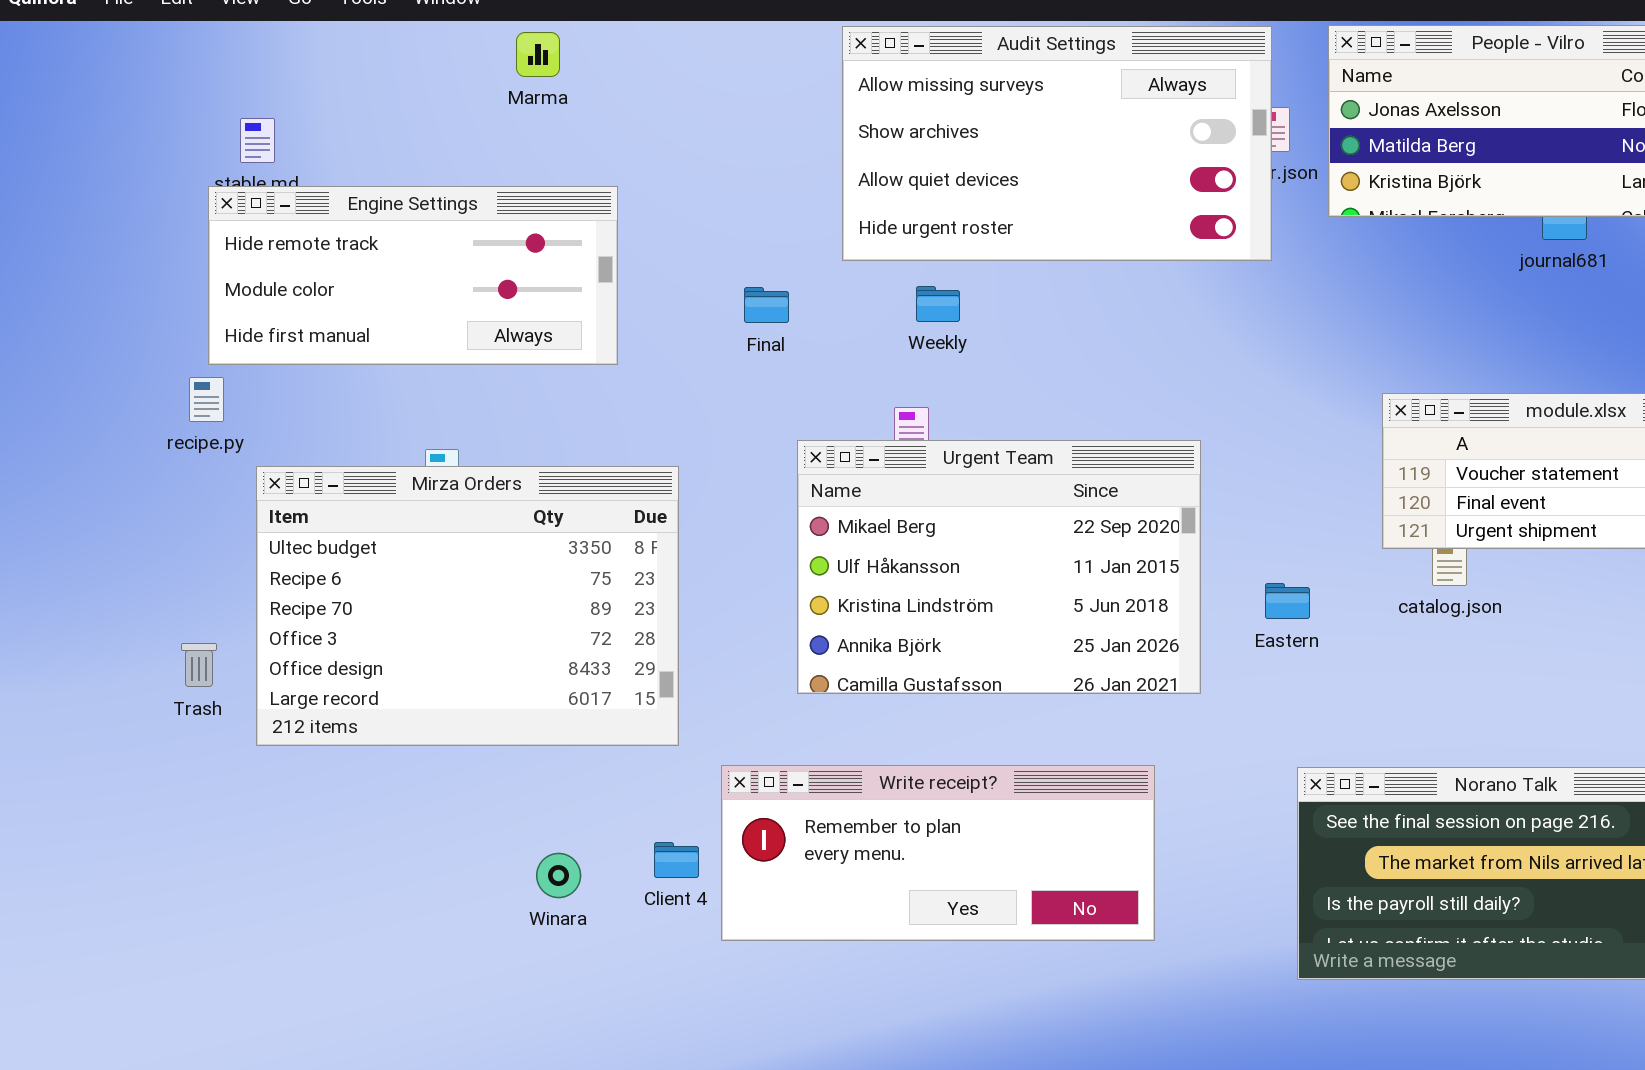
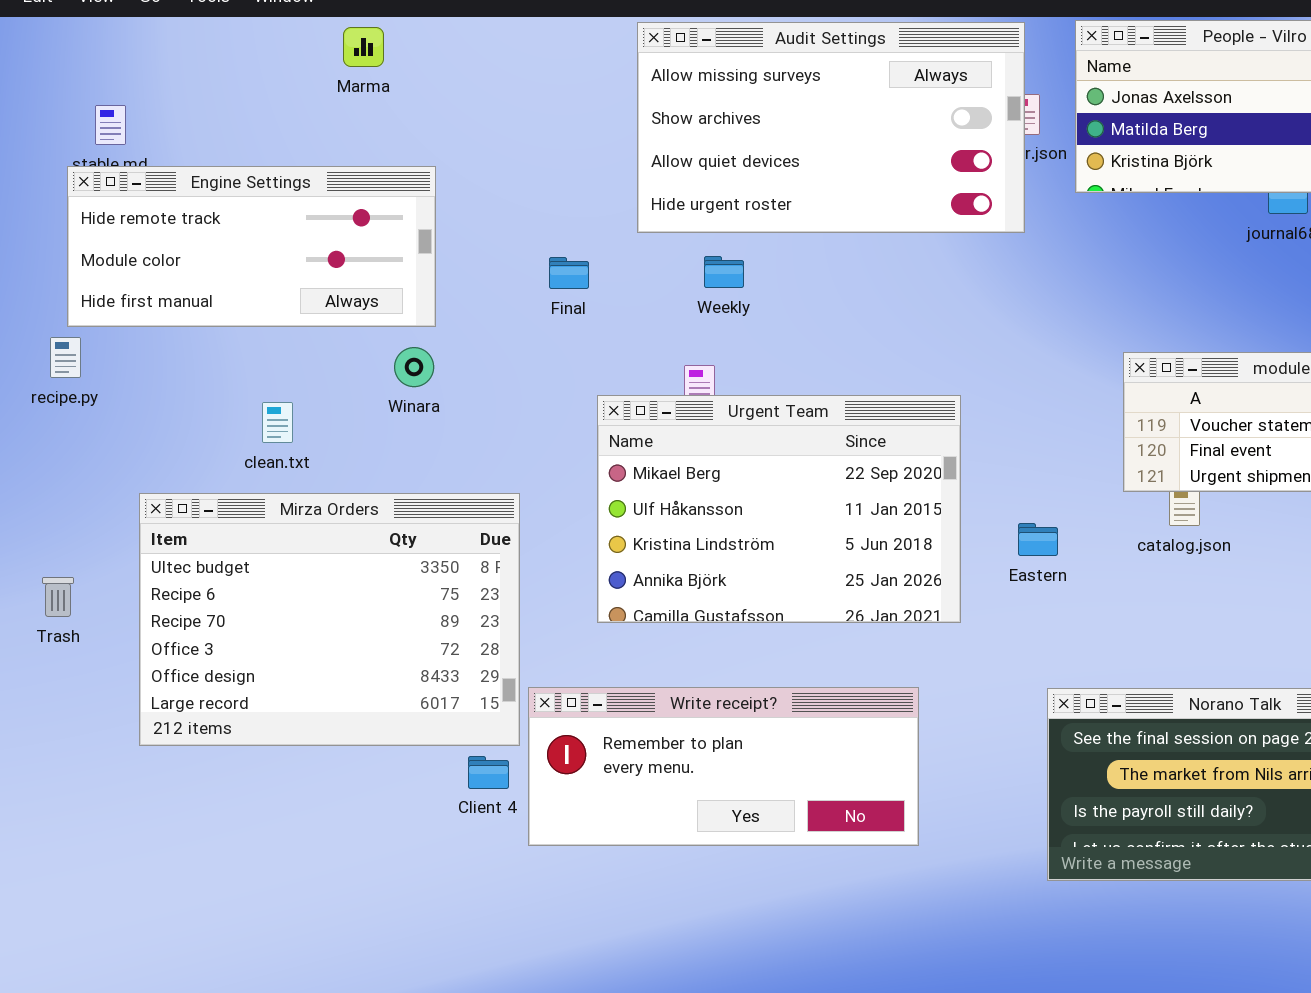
Mirza Orders: [256,466,679,746] -> [139,493,520,746], moved
Winara: [536,853,581,898] -> [394,347,434,387], moved

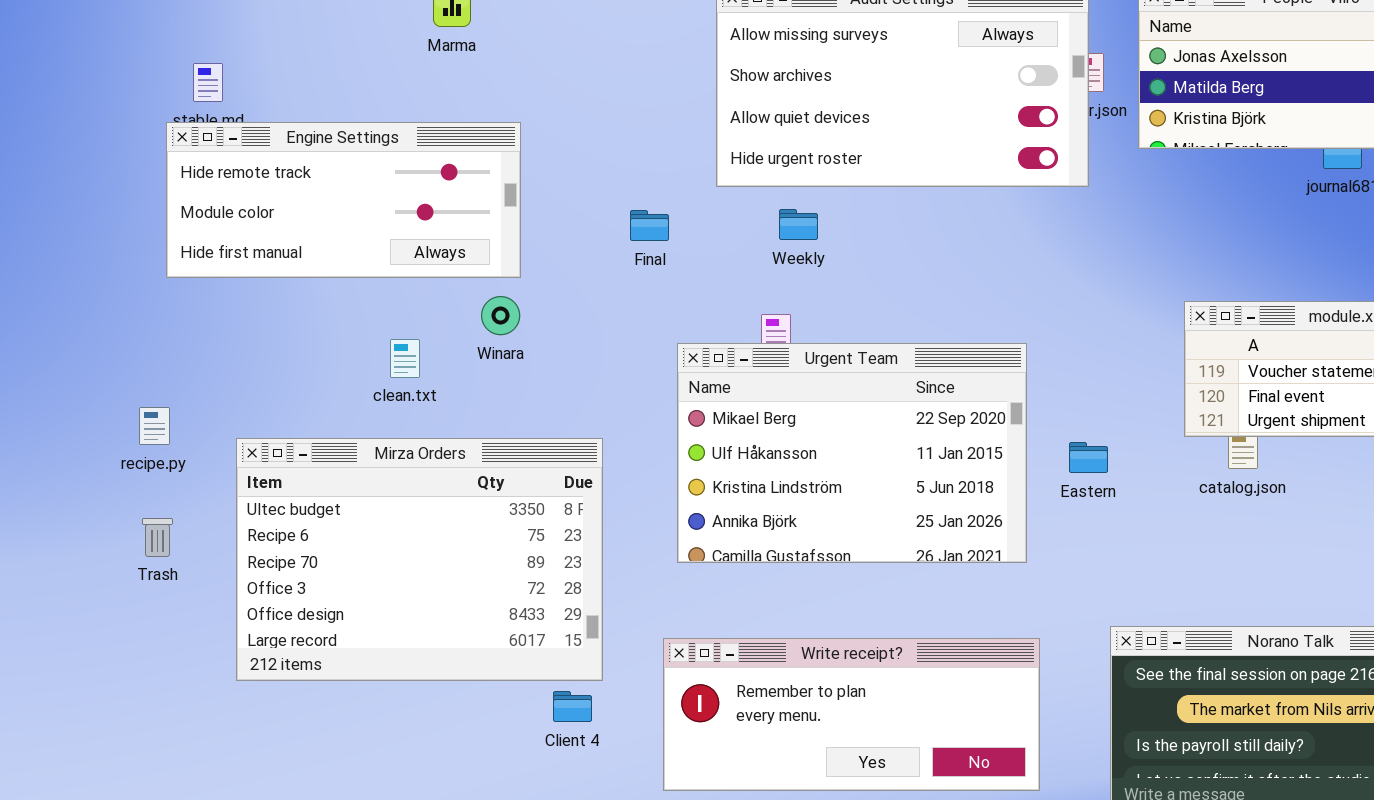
recipe.py: [50,337,81,378] -> [139,407,170,445], moved
clean.txt: [262,402,293,443] -> [390,339,420,378], moved
Eastern: [1018,523,1058,556] -> [1069,442,1108,473], moved
Write receipt?: [528,687,919,846] -> [663,638,1040,791], moved

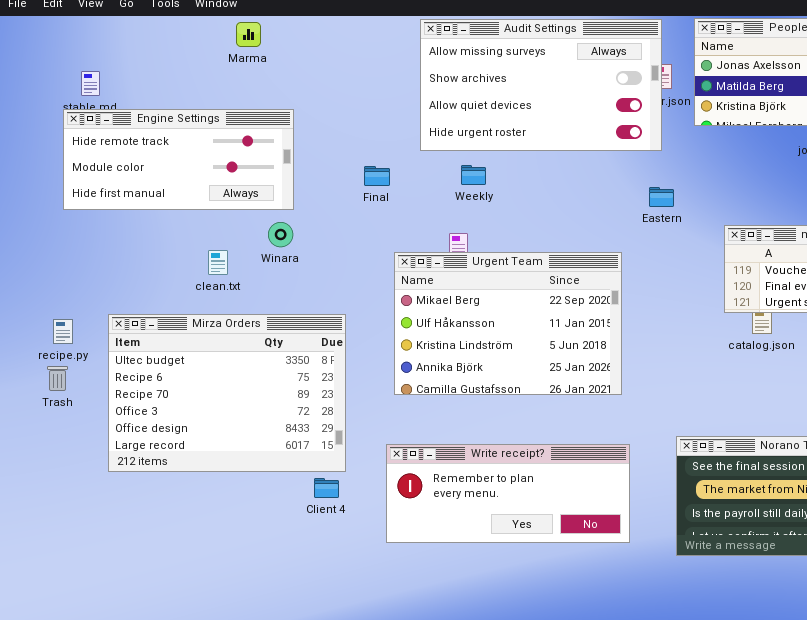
recipe.py: [139,407,170,445] -> [53,319,73,344], moved
Eastern: [1069,442,1108,473] -> [649,187,674,207], moved

